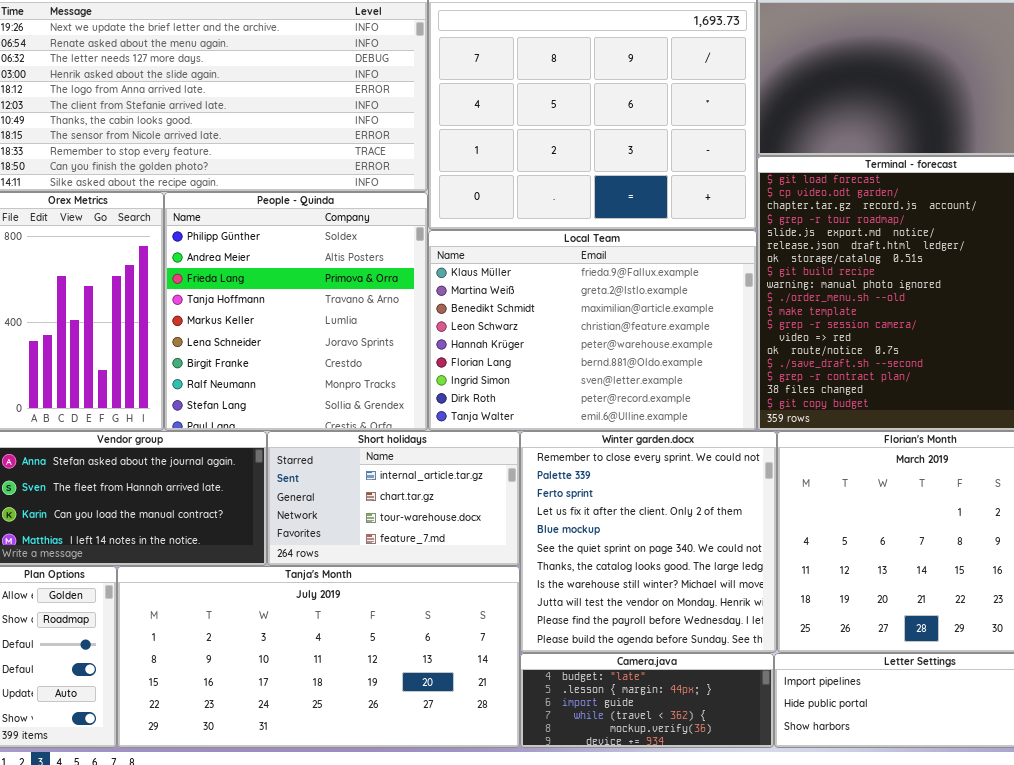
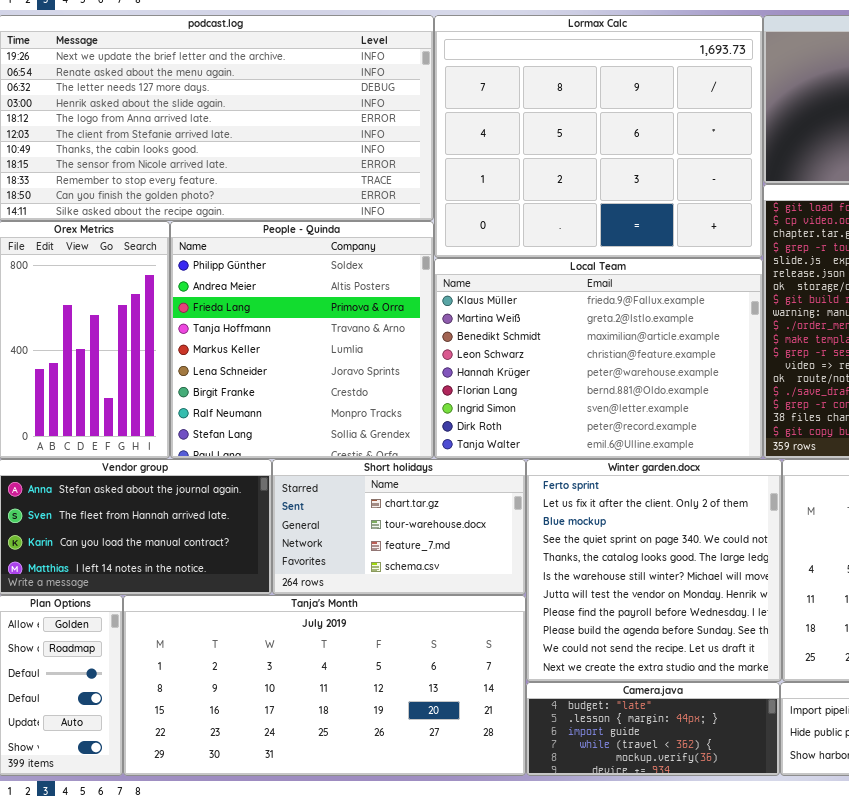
Short holidays: [267,431,520,566] -> [272,459,526,595], scrolled down 1 row
Winter garden.docx: [520,431,777,653] -> [526,459,782,682], scrolled down 2 rows

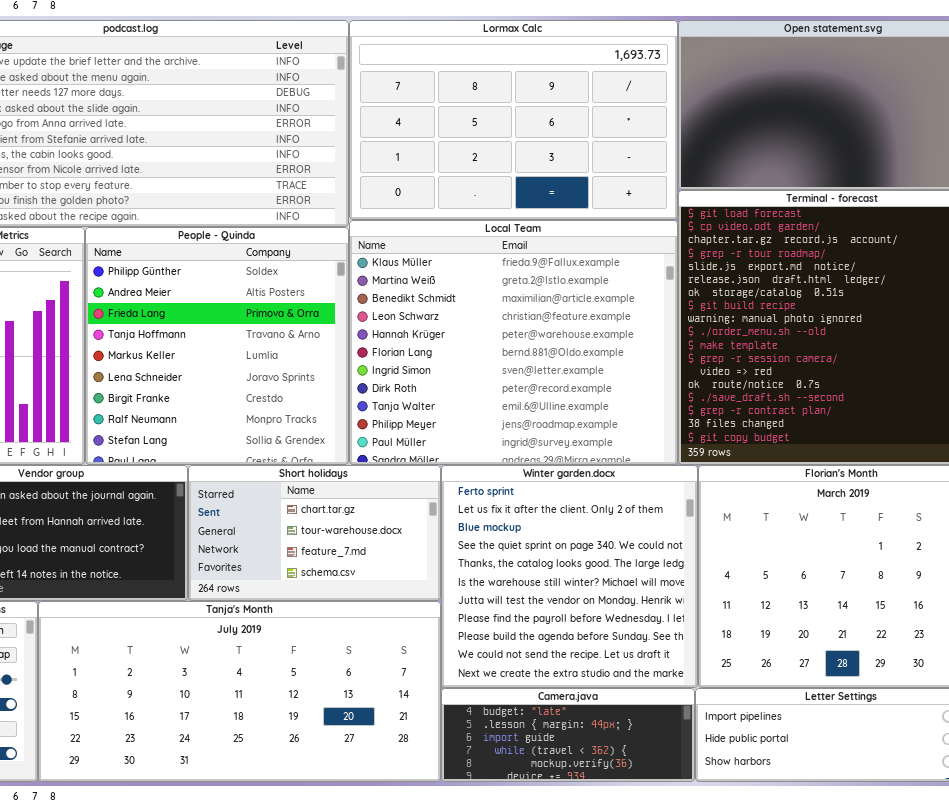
Lormax Calc: [434,15,763,258] -> [349,20,678,220], resized
Local Team: [434,258,763,459] -> [349,220,678,465], resized

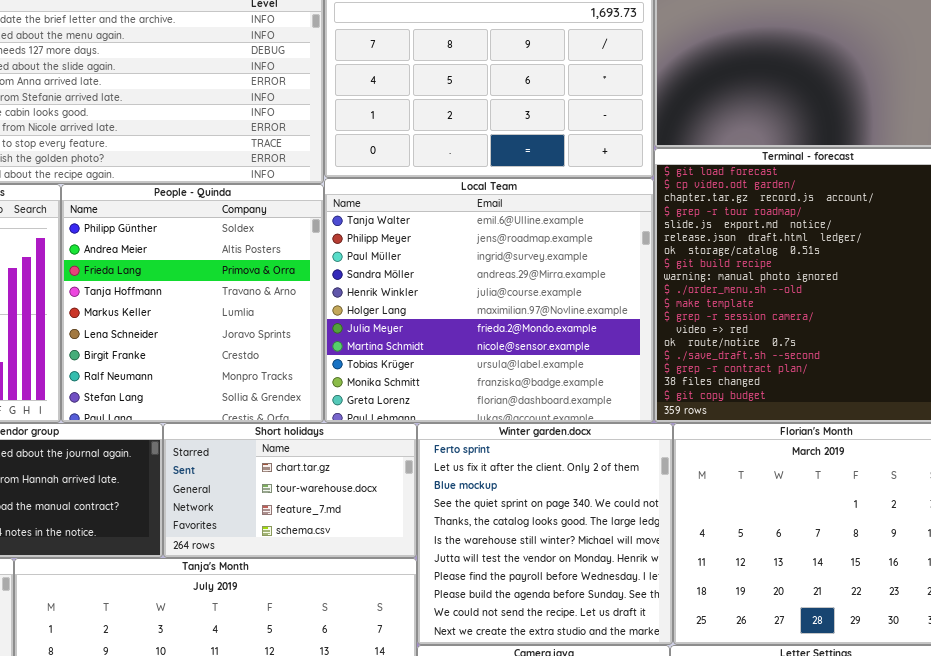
Local Team: [349,220,678,465] -> [324,178,654,423], scrolled down 8 rows

